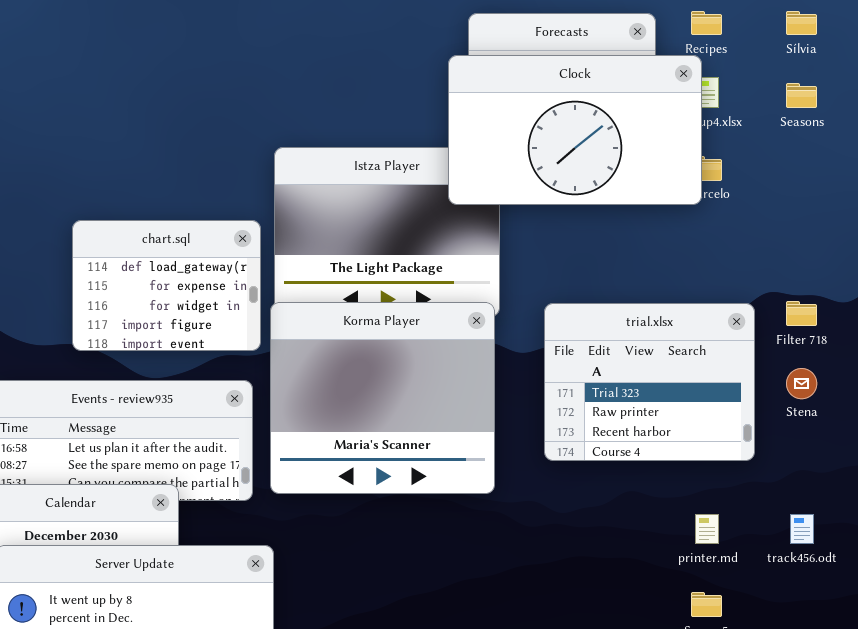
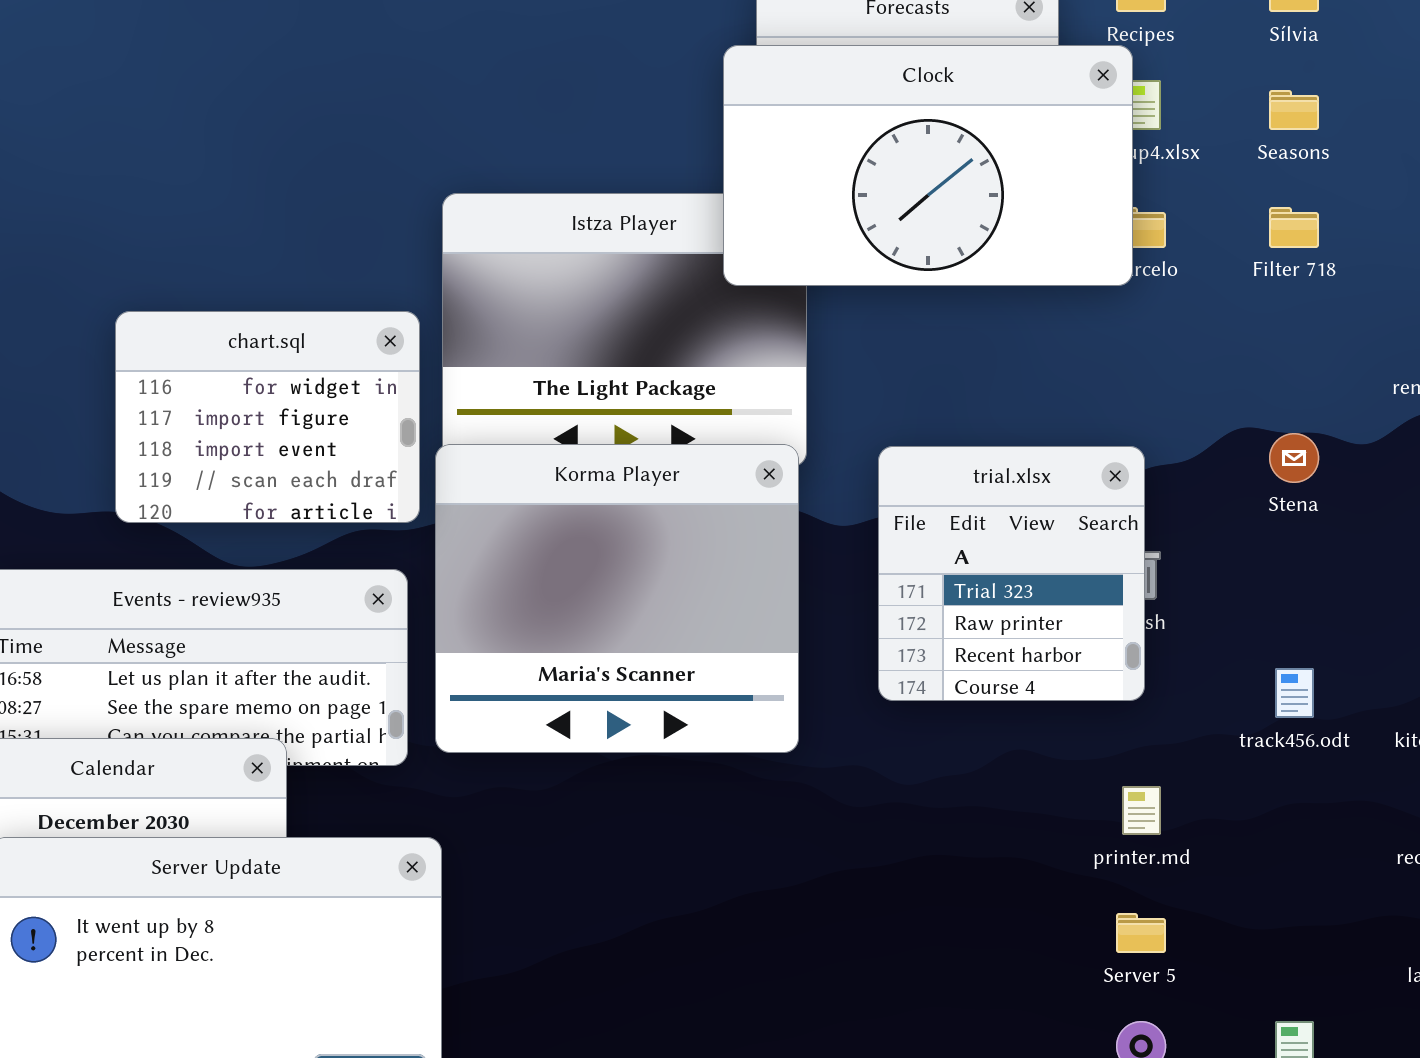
chart.sql: [72,220,261,351] -> [115,311,420,523], scrolled down 2 rows
Filter 718: [786,301,817,326] -> [1269,207,1319,248], moved
trial.xlsx: [544,303,755,461] -> [878,446,1145,701], resized
Stena: [786,368,817,399] -> [1269,433,1319,483], moved
track456.odt: [790,514,814,544] -> [1275,668,1314,718], moved

